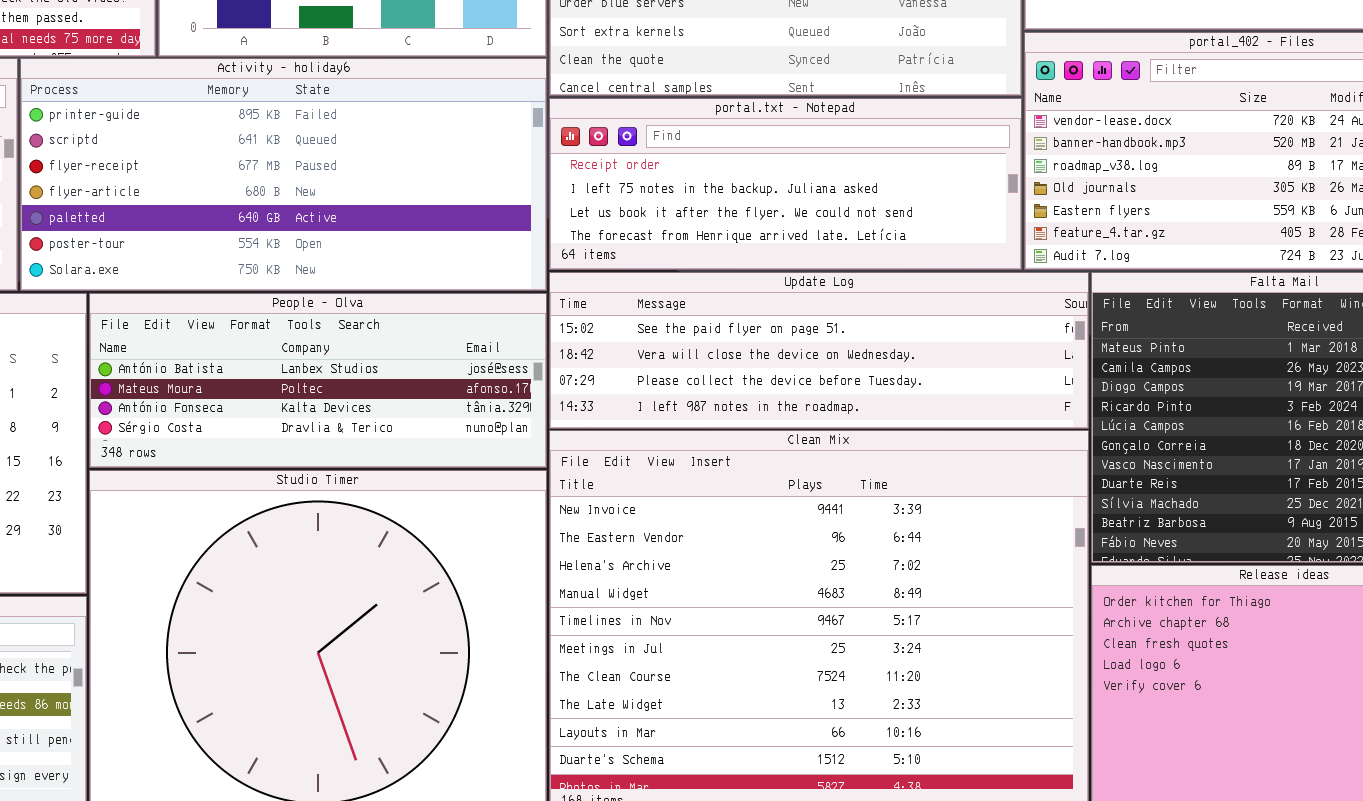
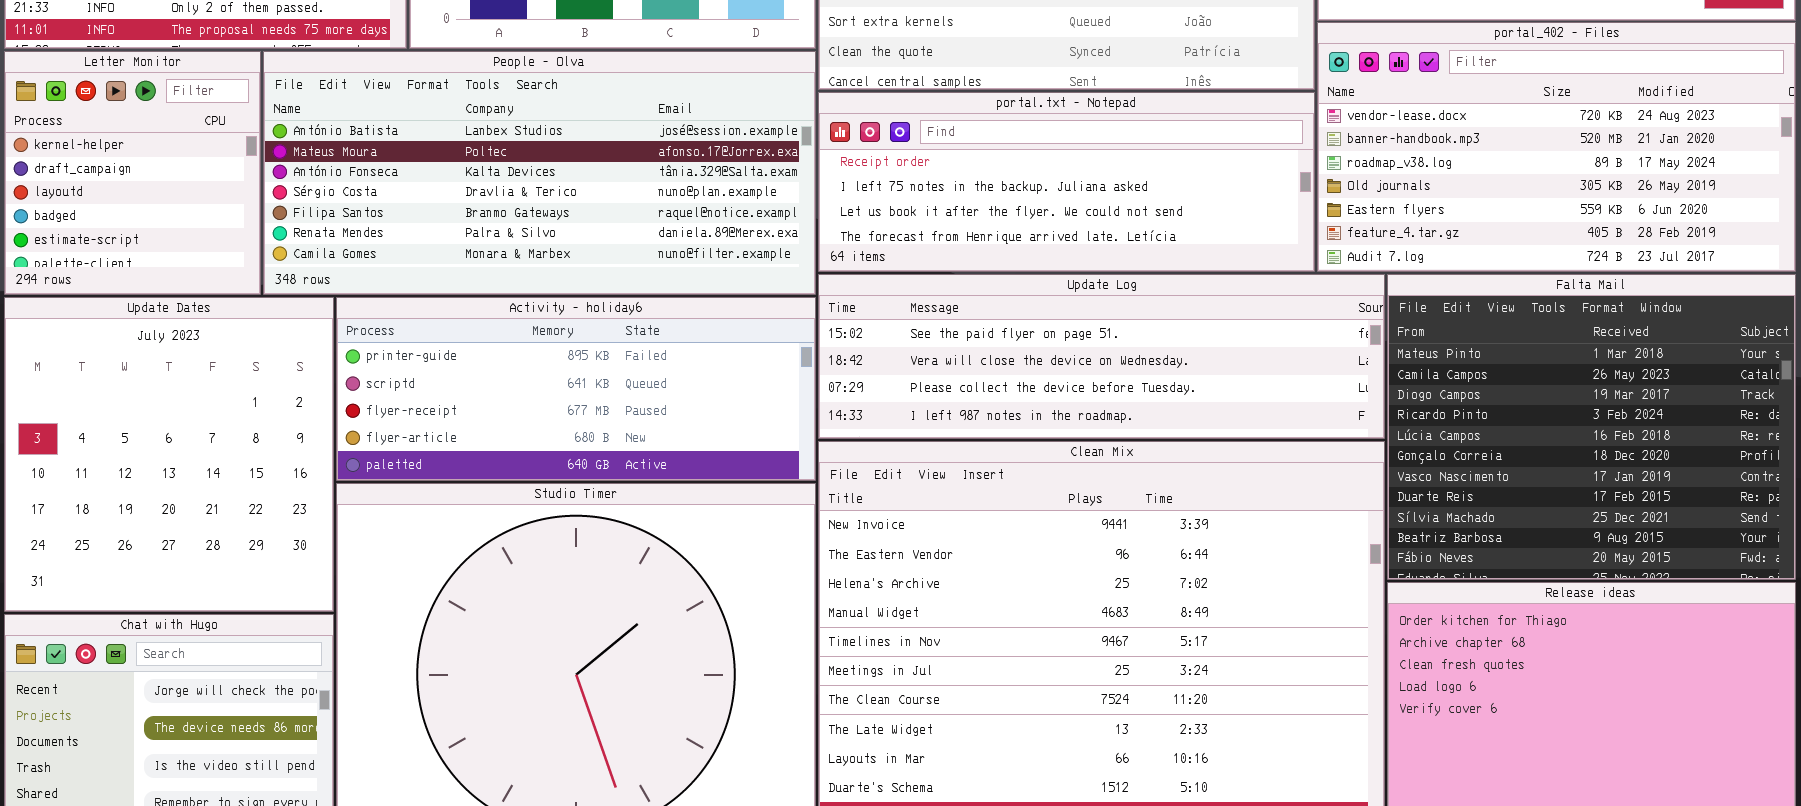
Activity - holiday6: [20,58,547,291] -> [336,297,816,481], moved, resized
People - Olva: [89,293,547,468] -> [263,51,816,295], moved, resized

